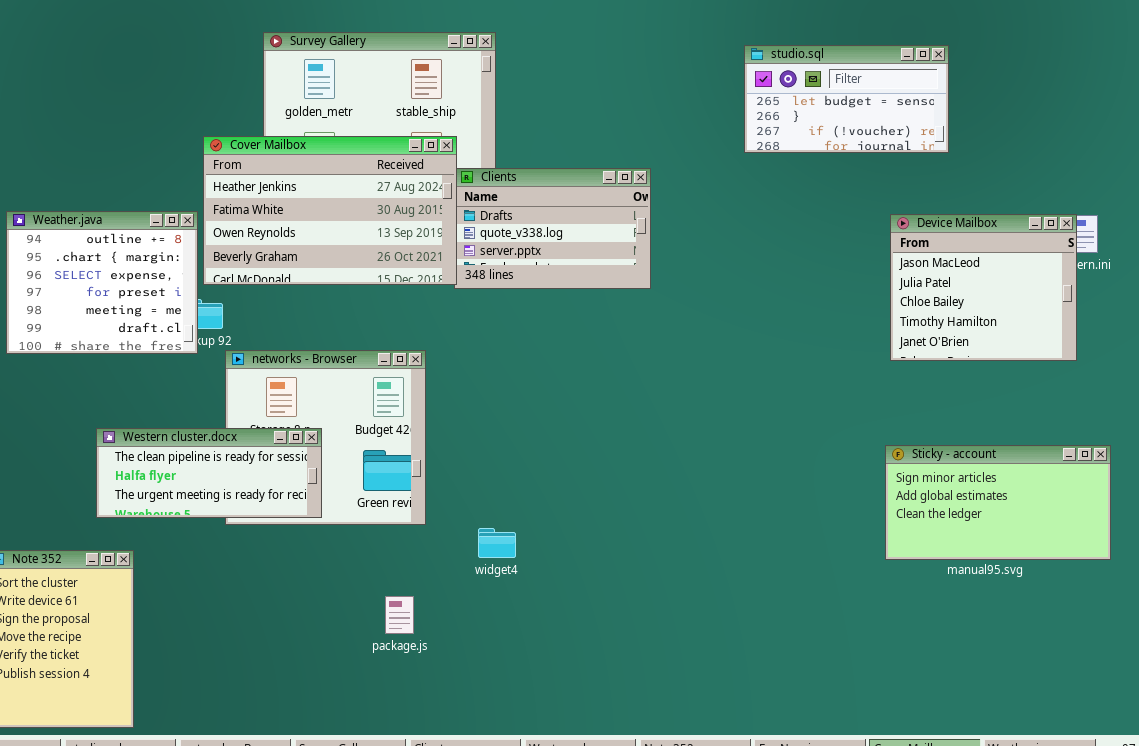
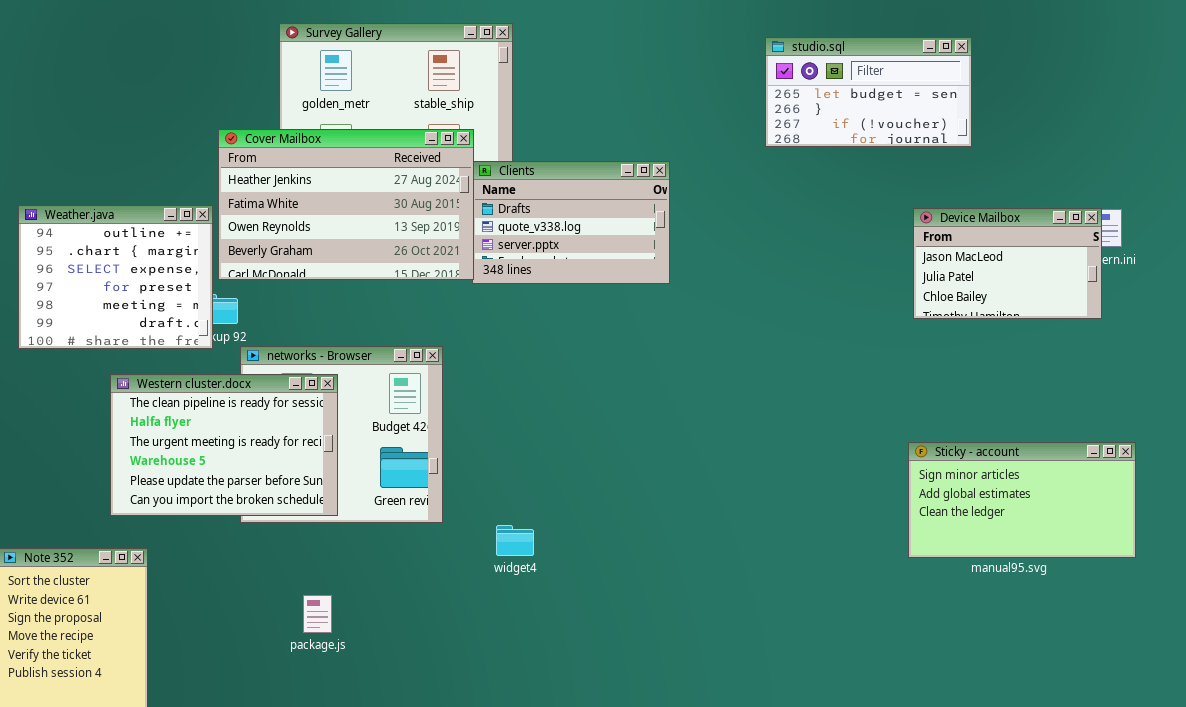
Device Mailbox: [890,214,1077,361] -> [913,208,1102,319], resized
Western cluster.docx: [96,428,322,518] -> [110,374,338,516], resized
package.js: [385,596,414,634] -> [303,595,332,633], moved

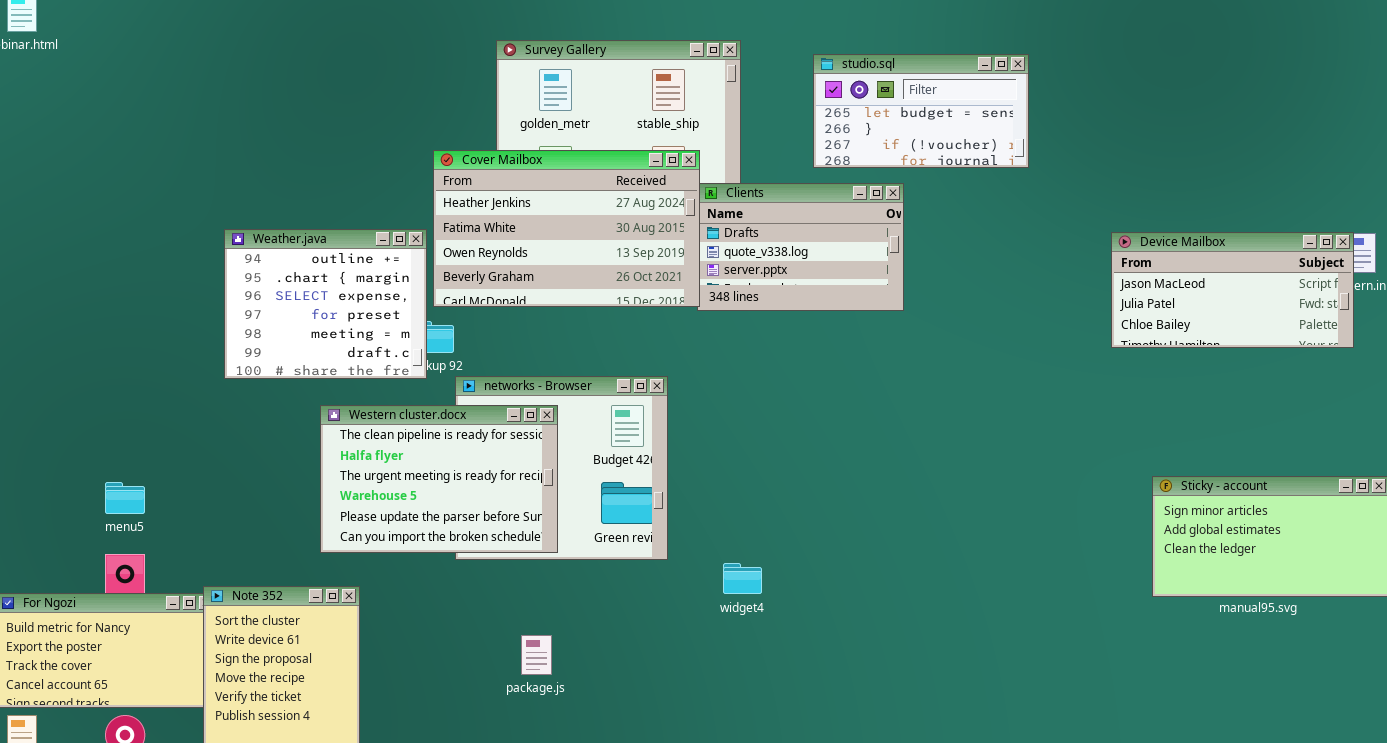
studio.sql: [765,37,972,147] -> [813,54,1029,168], moved
Device Mailbox: [913,208,1102,319] -> [1111,232,1354,348], resized

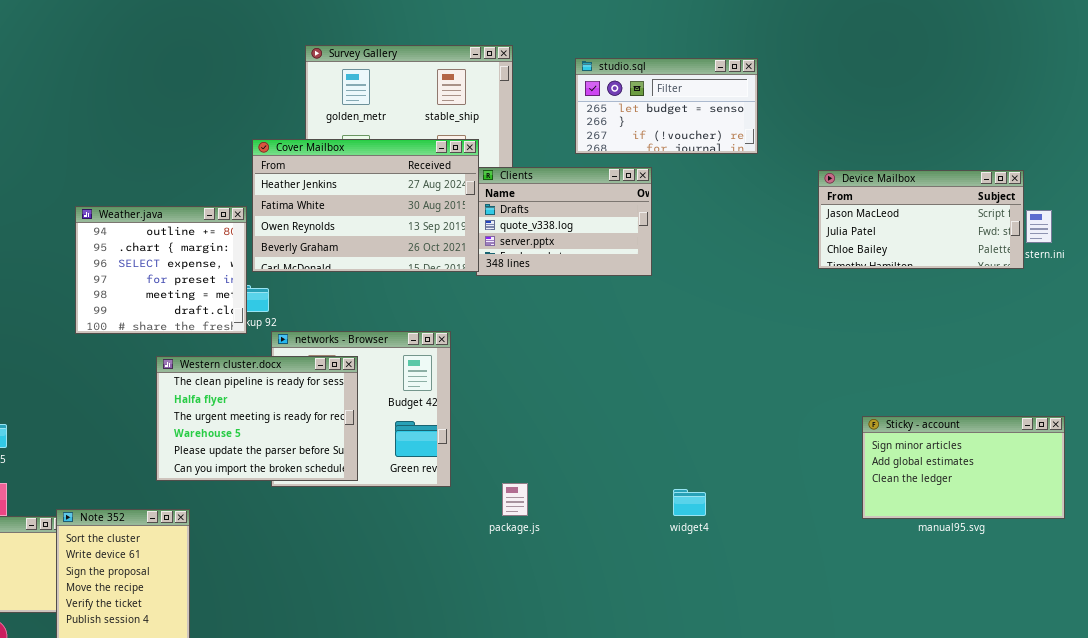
Device Mailbox: [1111,232,1354,348] -> [818,170,1024,269], moved
widget4: [723,563,762,594] -> [673,489,706,516], moved
package.js: [521,635,552,675] -> [502,483,528,516], moved

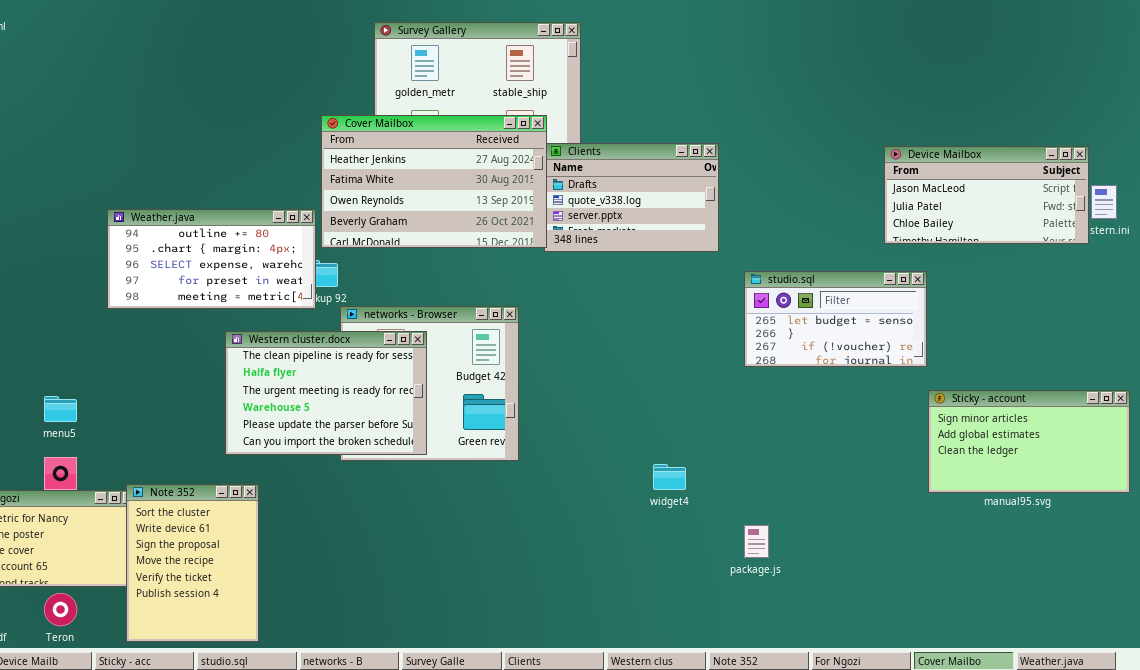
studio.sql: [575,58,758,154] -> [744,271,927,367], moved
Weather.java: [75,206,247,334] -> [107,209,316,309], resized
package.js: [502,483,528,516] -> [744,525,769,558], moved
widget4: [673,489,706,516] -> [653,464,686,490], moved

